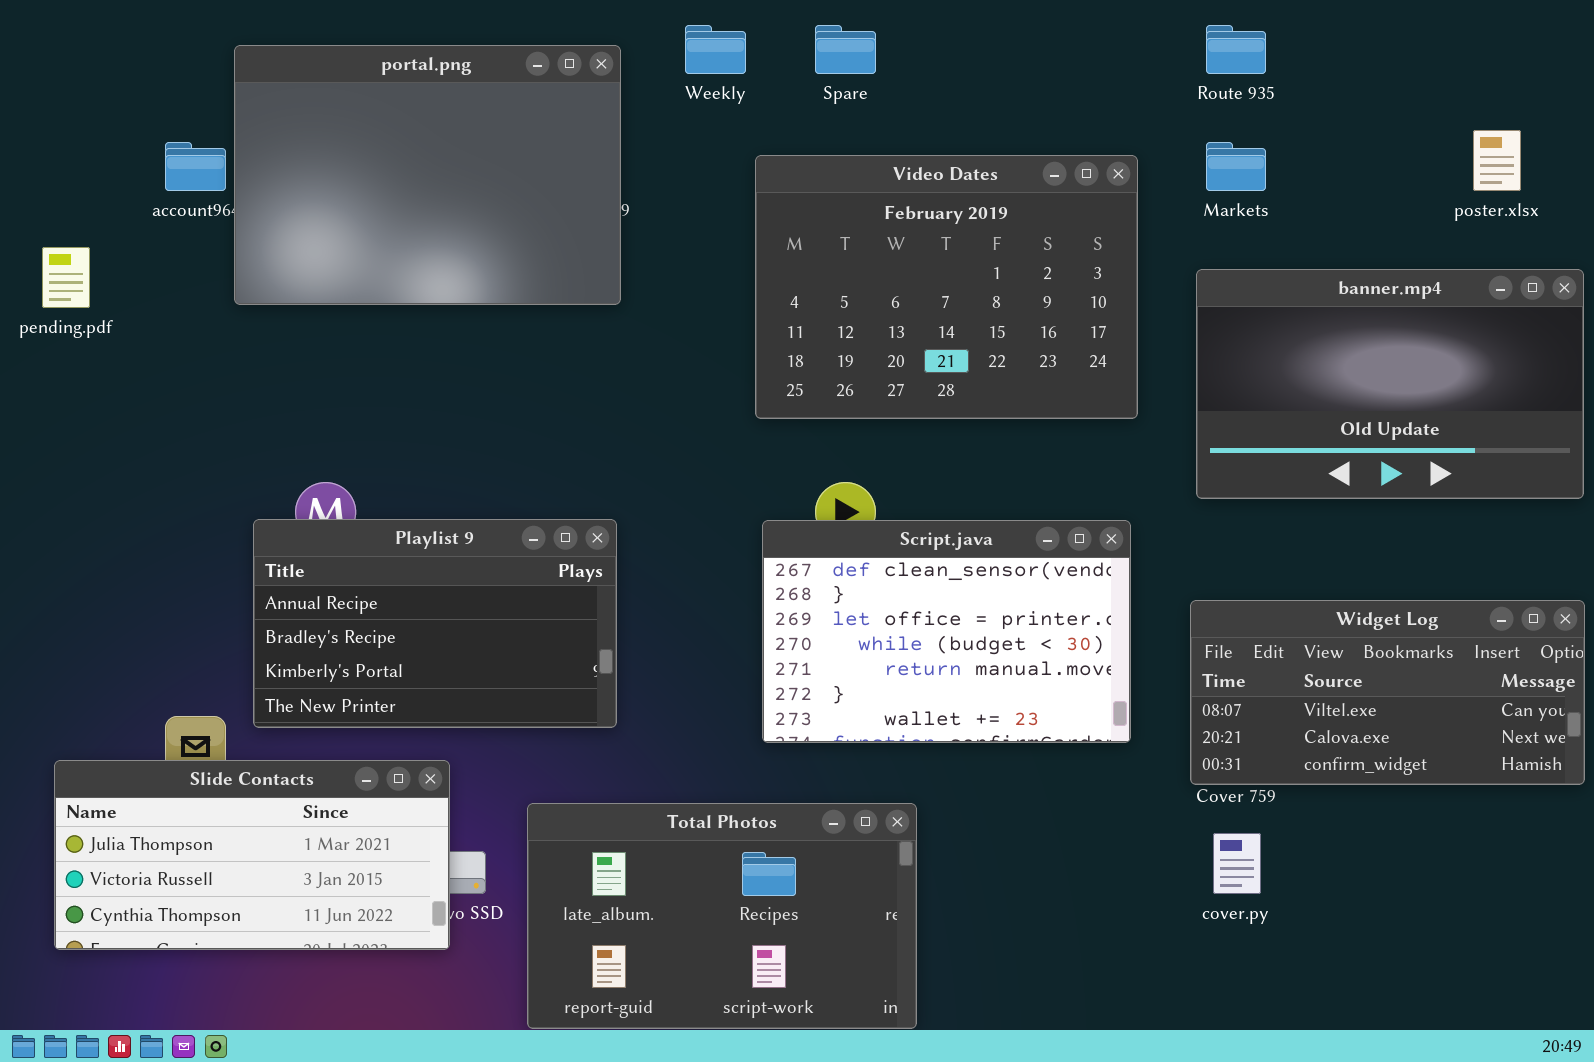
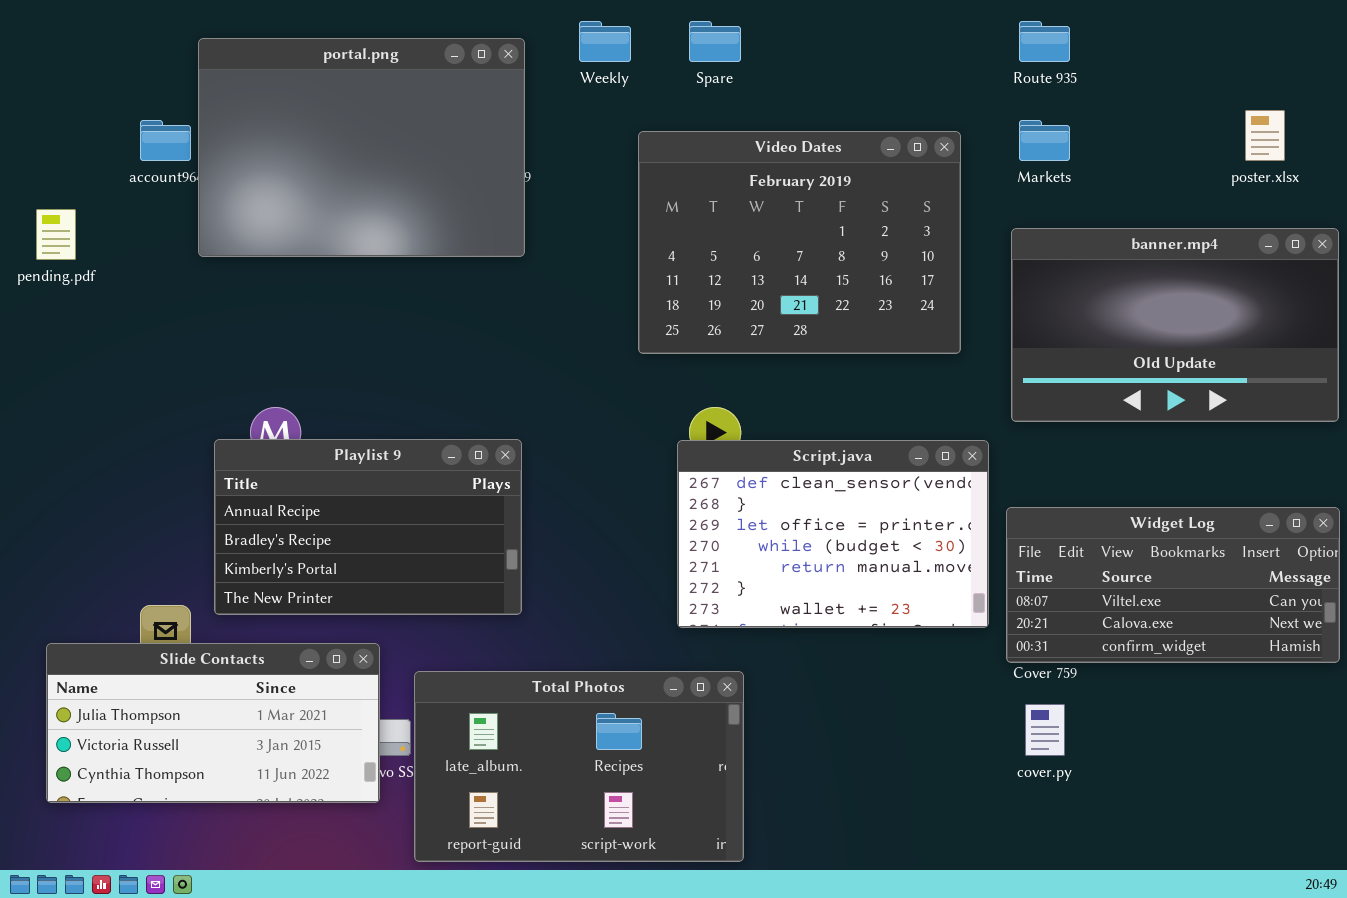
Script.java: [762,520,1131,743] -> [677,440,989,628], moved
Total Photos: [527,803,917,1029] -> [414,671,744,862], moved

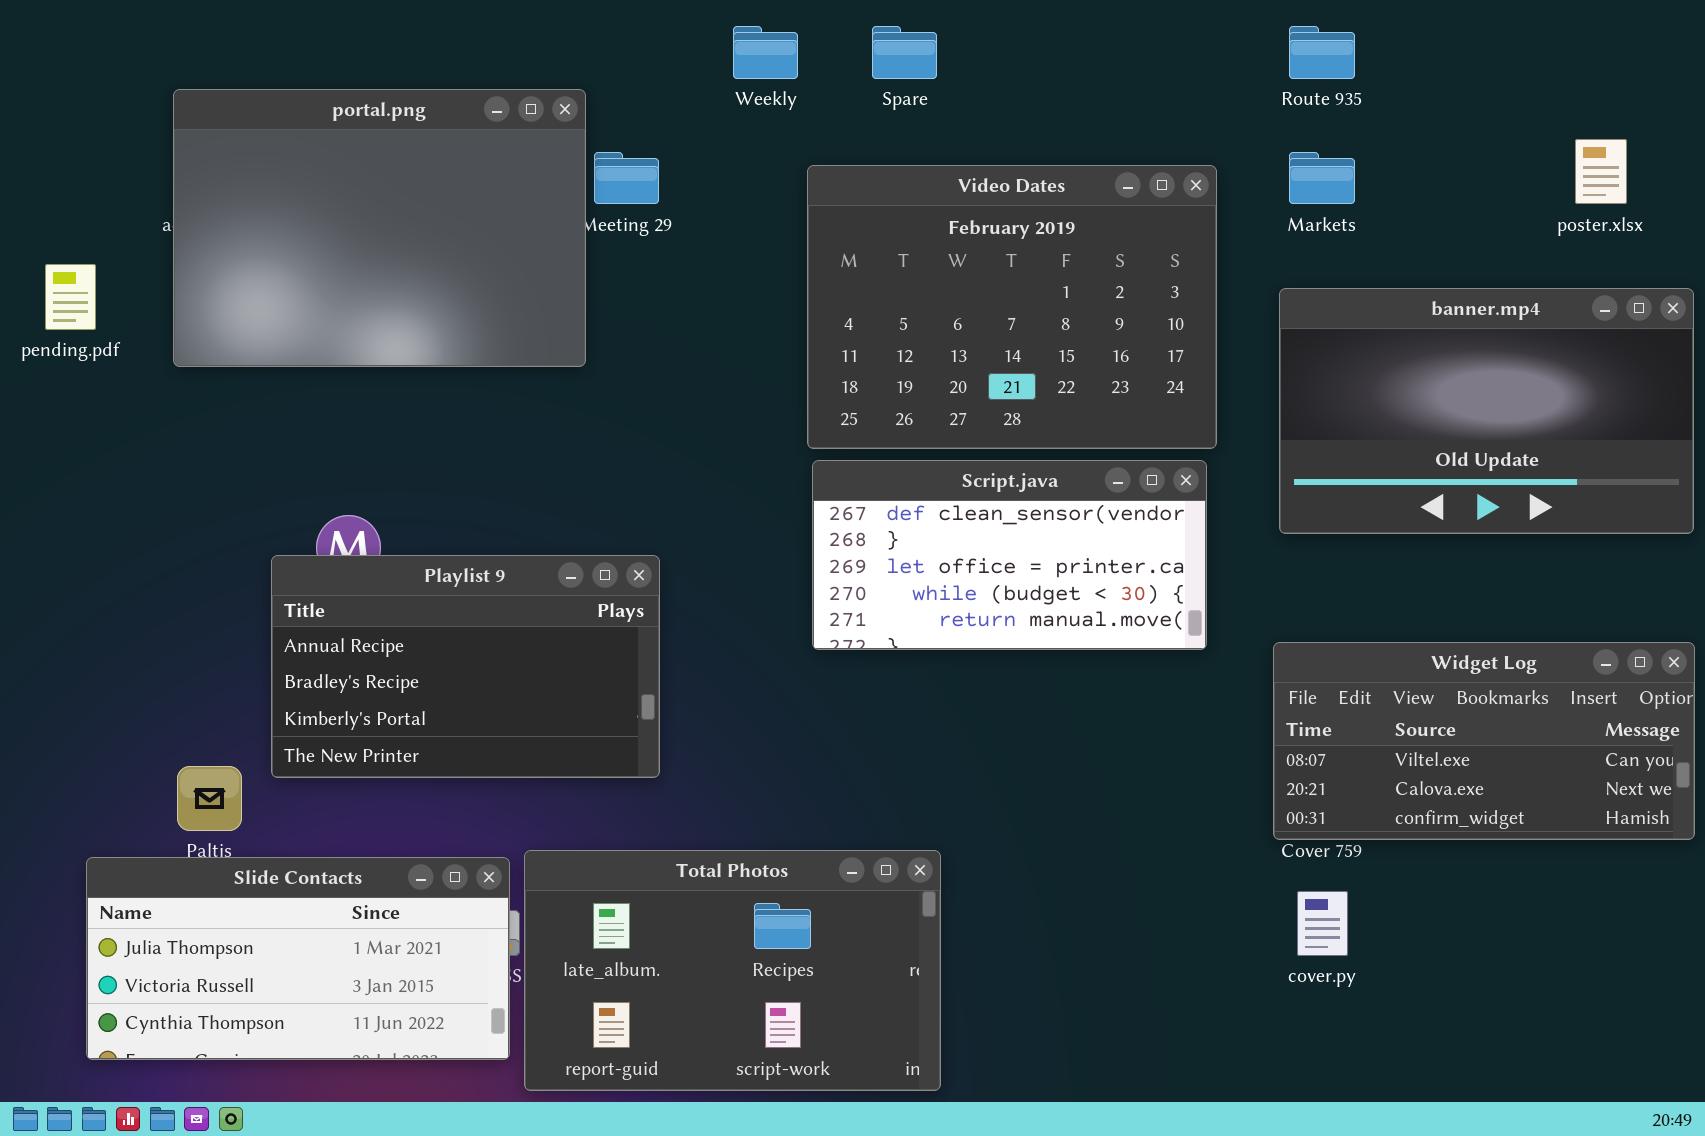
portal.png: [198,38,525,257] -> [173,89,586,367], moved
Script.java: [677,440,989,628] -> [812,460,1207,650], moved, resized
Slide Contacts: [46,643,380,803] -> [86,857,510,1060], moved

